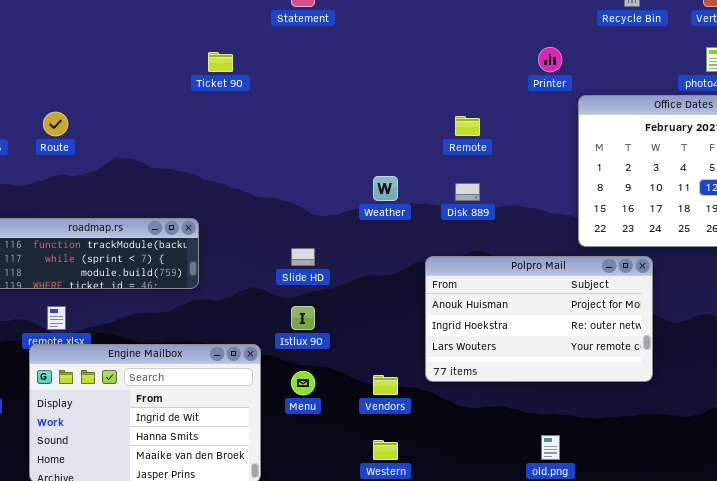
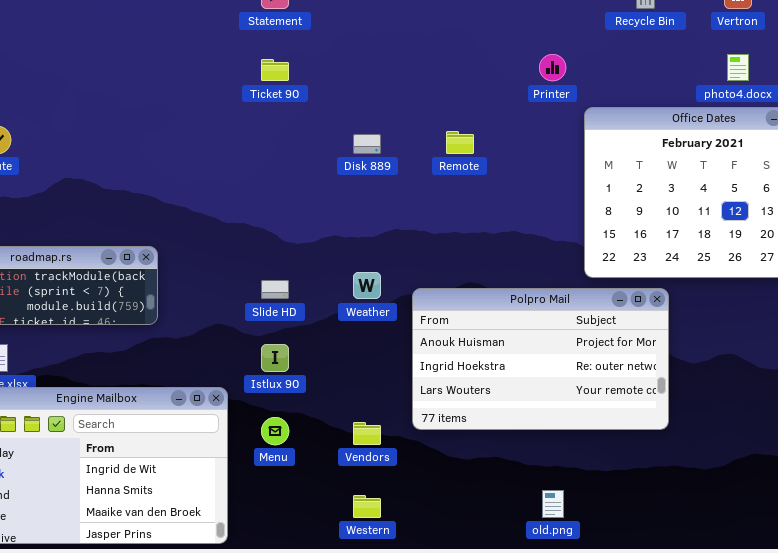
Ticket 90: [208,52,233,72] -> [261,59,289,81], moved
Weather: [373,176,398,201] -> [353,272,381,299], moved
Disk 889: [455,183,480,201] -> [353,134,381,154], moved

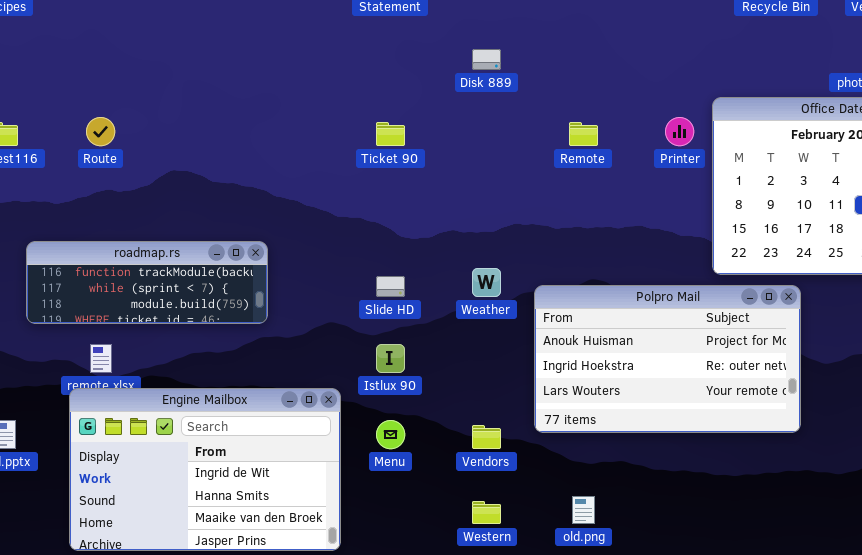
Printer: [539,54,566,81] -> [665,117,694,146], moved
Ticket 90: [261,59,289,81] -> [376,122,405,146], moved
Disk 889: [353,134,381,154] -> [472,49,501,70], moved
old.png: [542,490,564,518] -> [572,496,595,524], moved

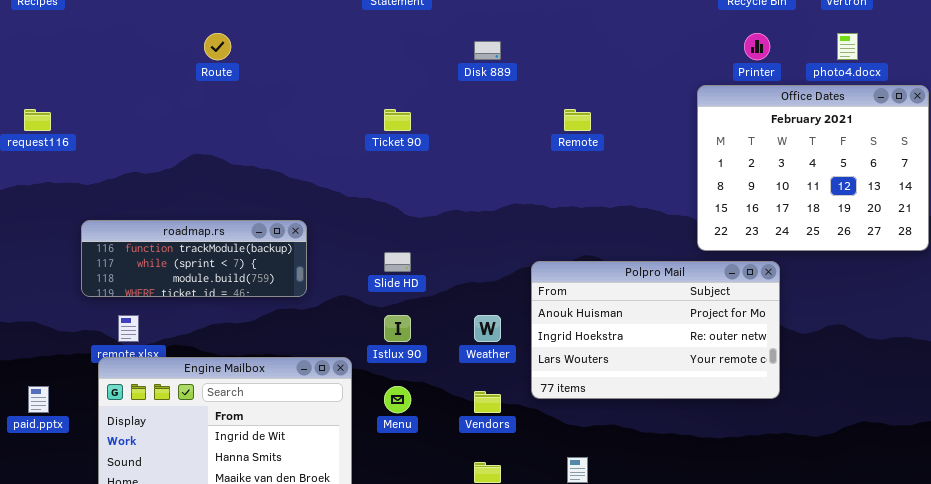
Route: [86,117,115,146] -> [204,33,231,60], moved
Printer: [665,117,694,146] -> [744,33,770,60], moved
roadmap.rs: [26,241,268,324] -> [81,220,307,297], moved
Weather: [472,268,501,297] -> [474,315,501,342], moved

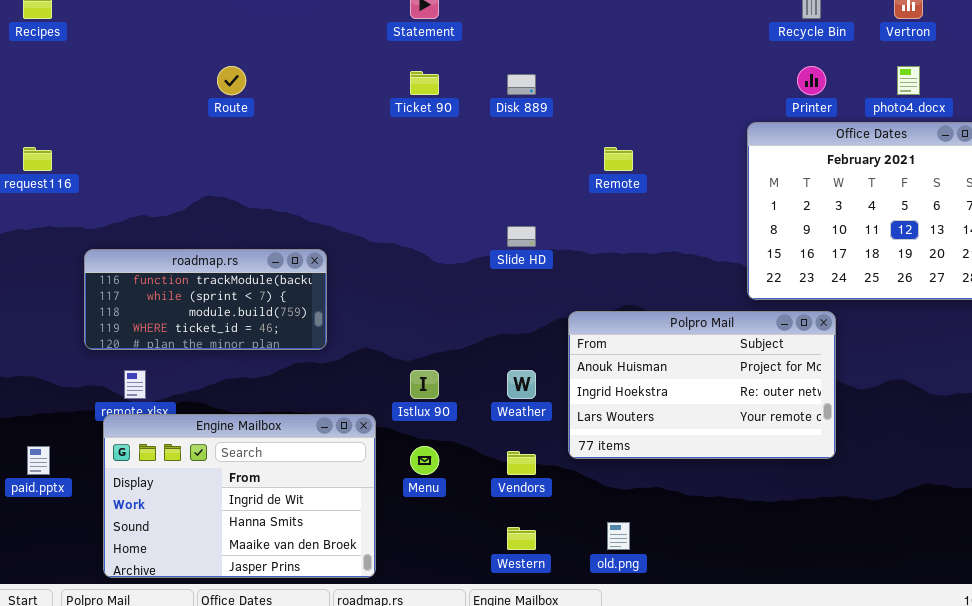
Ticket 90: [384,109,411,131] -> [410,71,439,95], moved
roadmap.rs: [81,220,307,297] -> [84,249,327,350], resized
Slide HD: [384,252,411,272] -> [507,226,536,247], moved

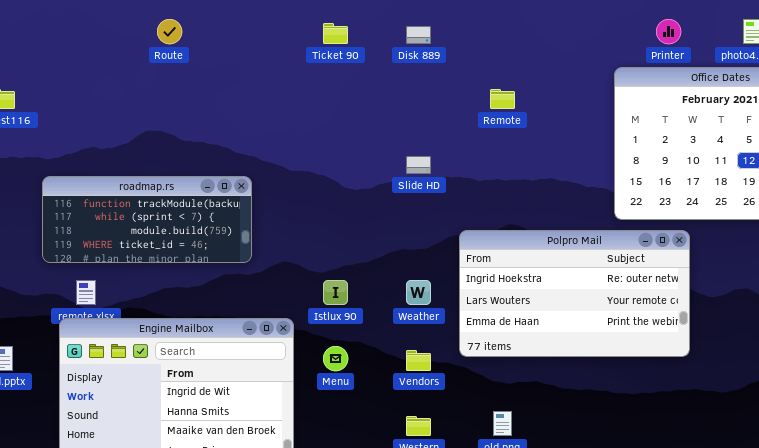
Polpro Mail: [568,311,836,459] -> [459,230,690,357], scrolled down 1 row

